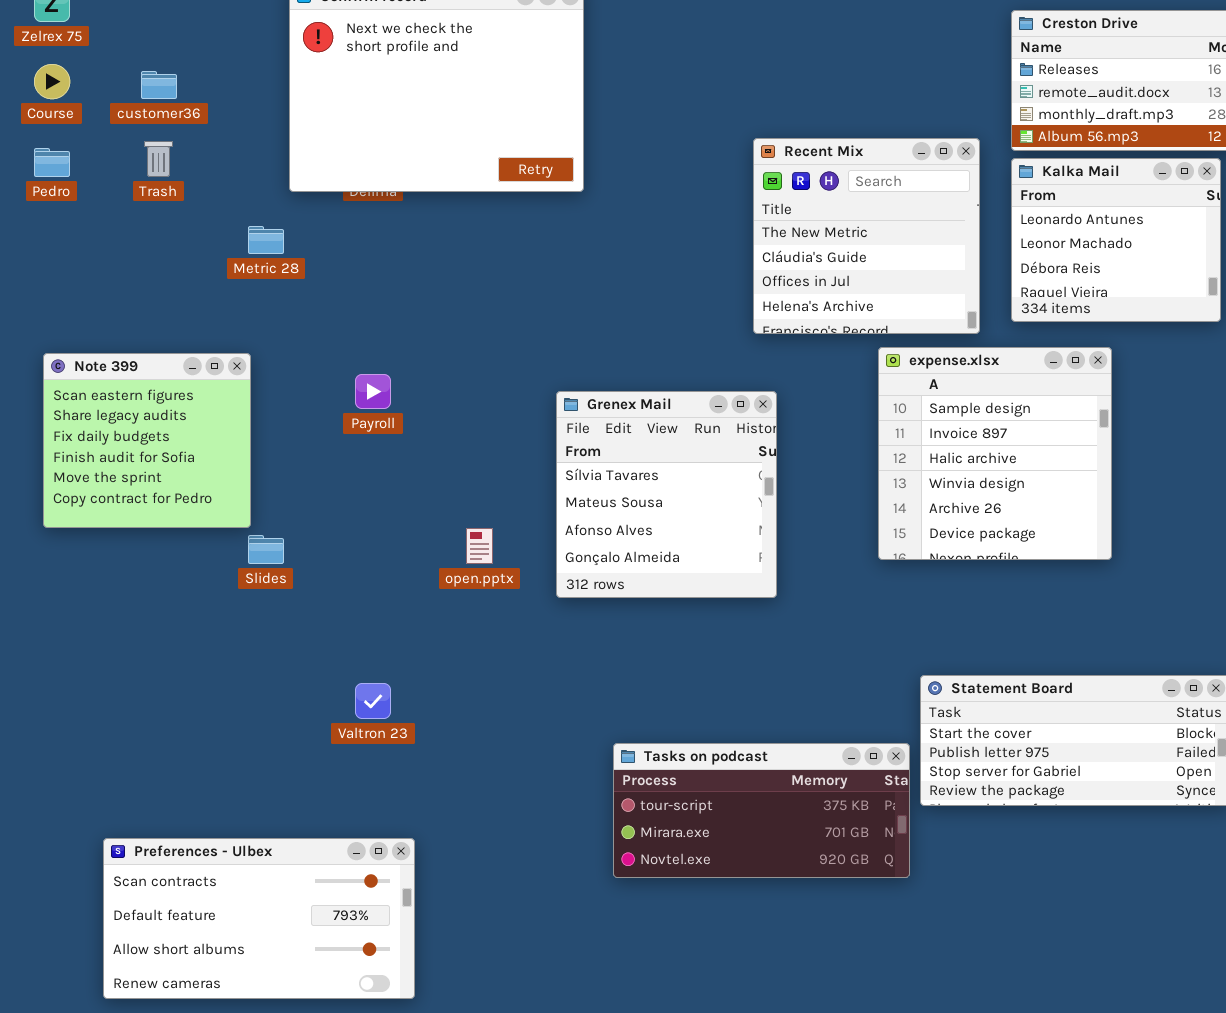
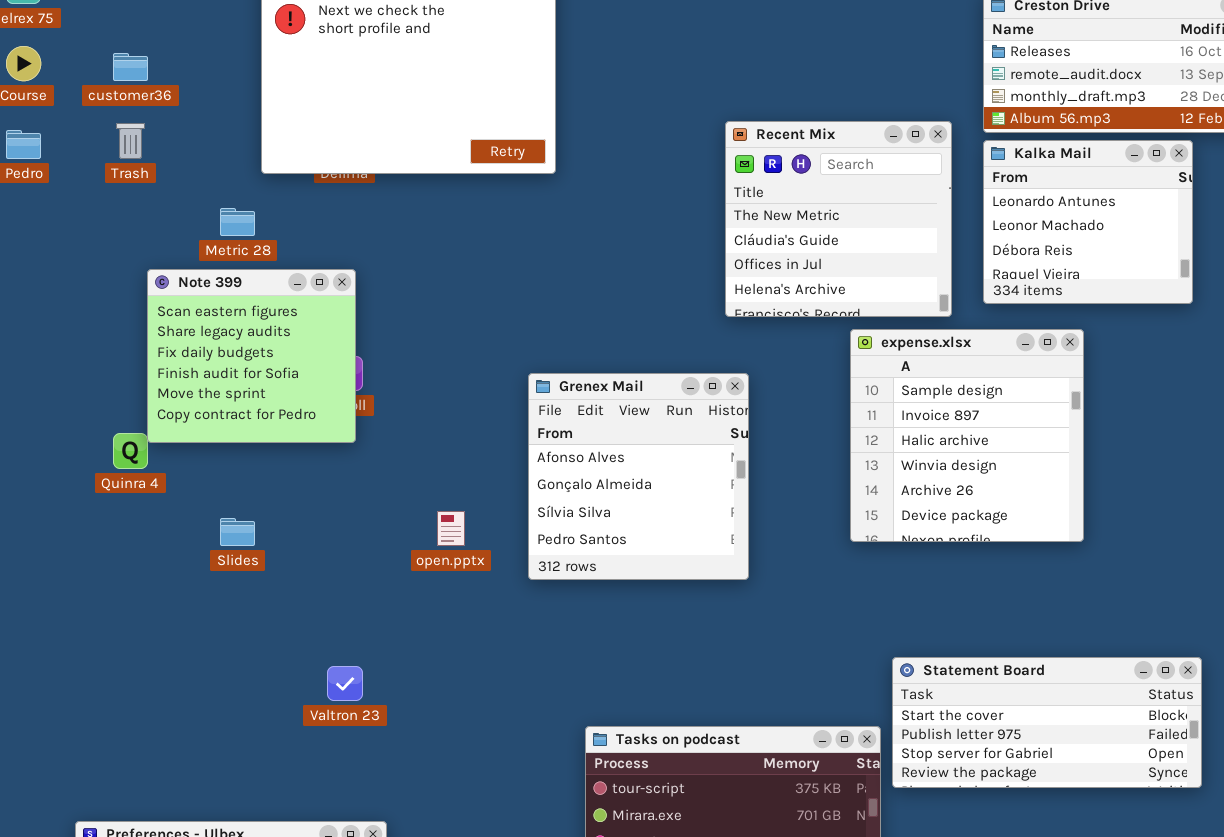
Note 399: [43,353,251,528] -> [147,269,356,443], moved
Grenex Mail: [556,391,777,598] -> [528,373,749,580], scrolled down 2 rows

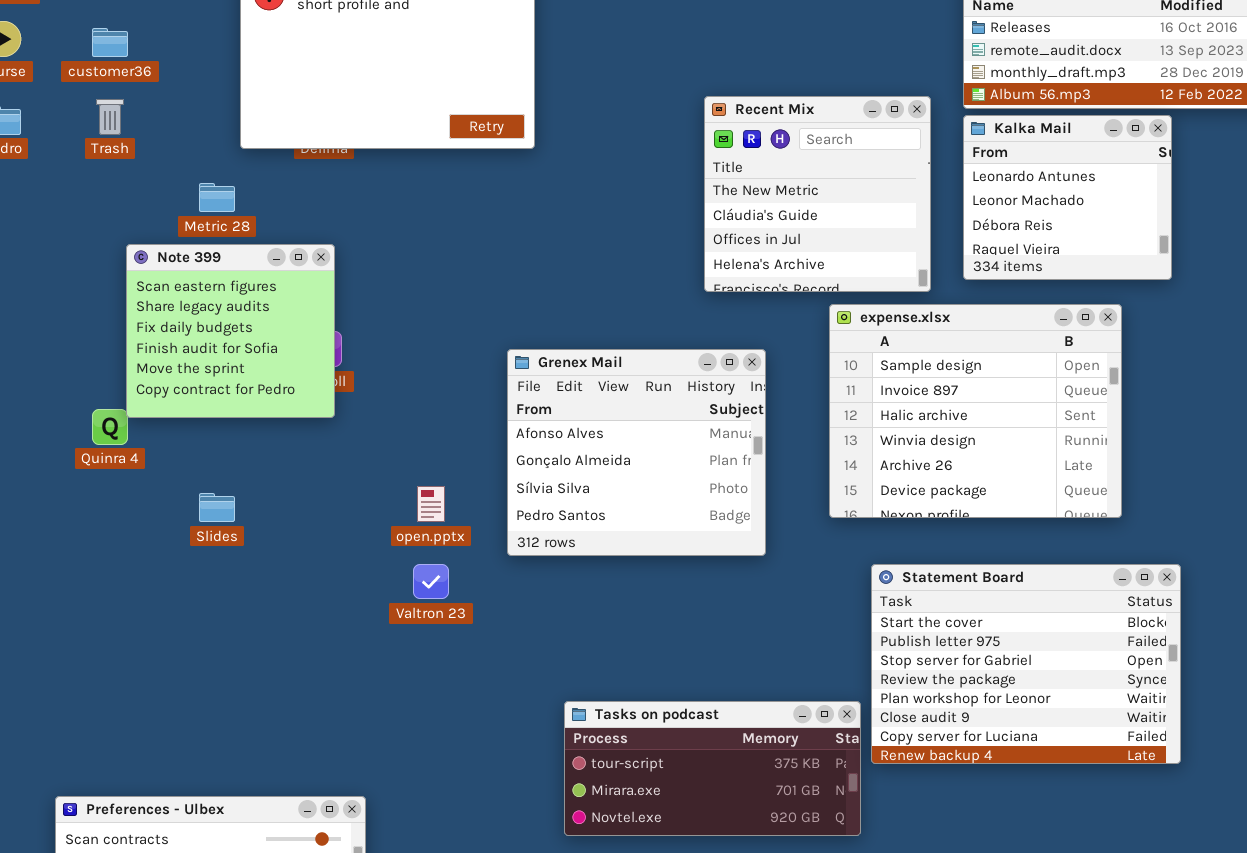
expense.xlsx: [850,329,1084,542] -> [829,304,1122,518], resized
Grenex Mail: [528,373,749,580] -> [507,349,766,556], resized
Statement Board: [892,657,1202,788] -> [871,564,1181,764], resized
Valtron 23: [327,666,363,701] -> [413,564,449,599], moved

